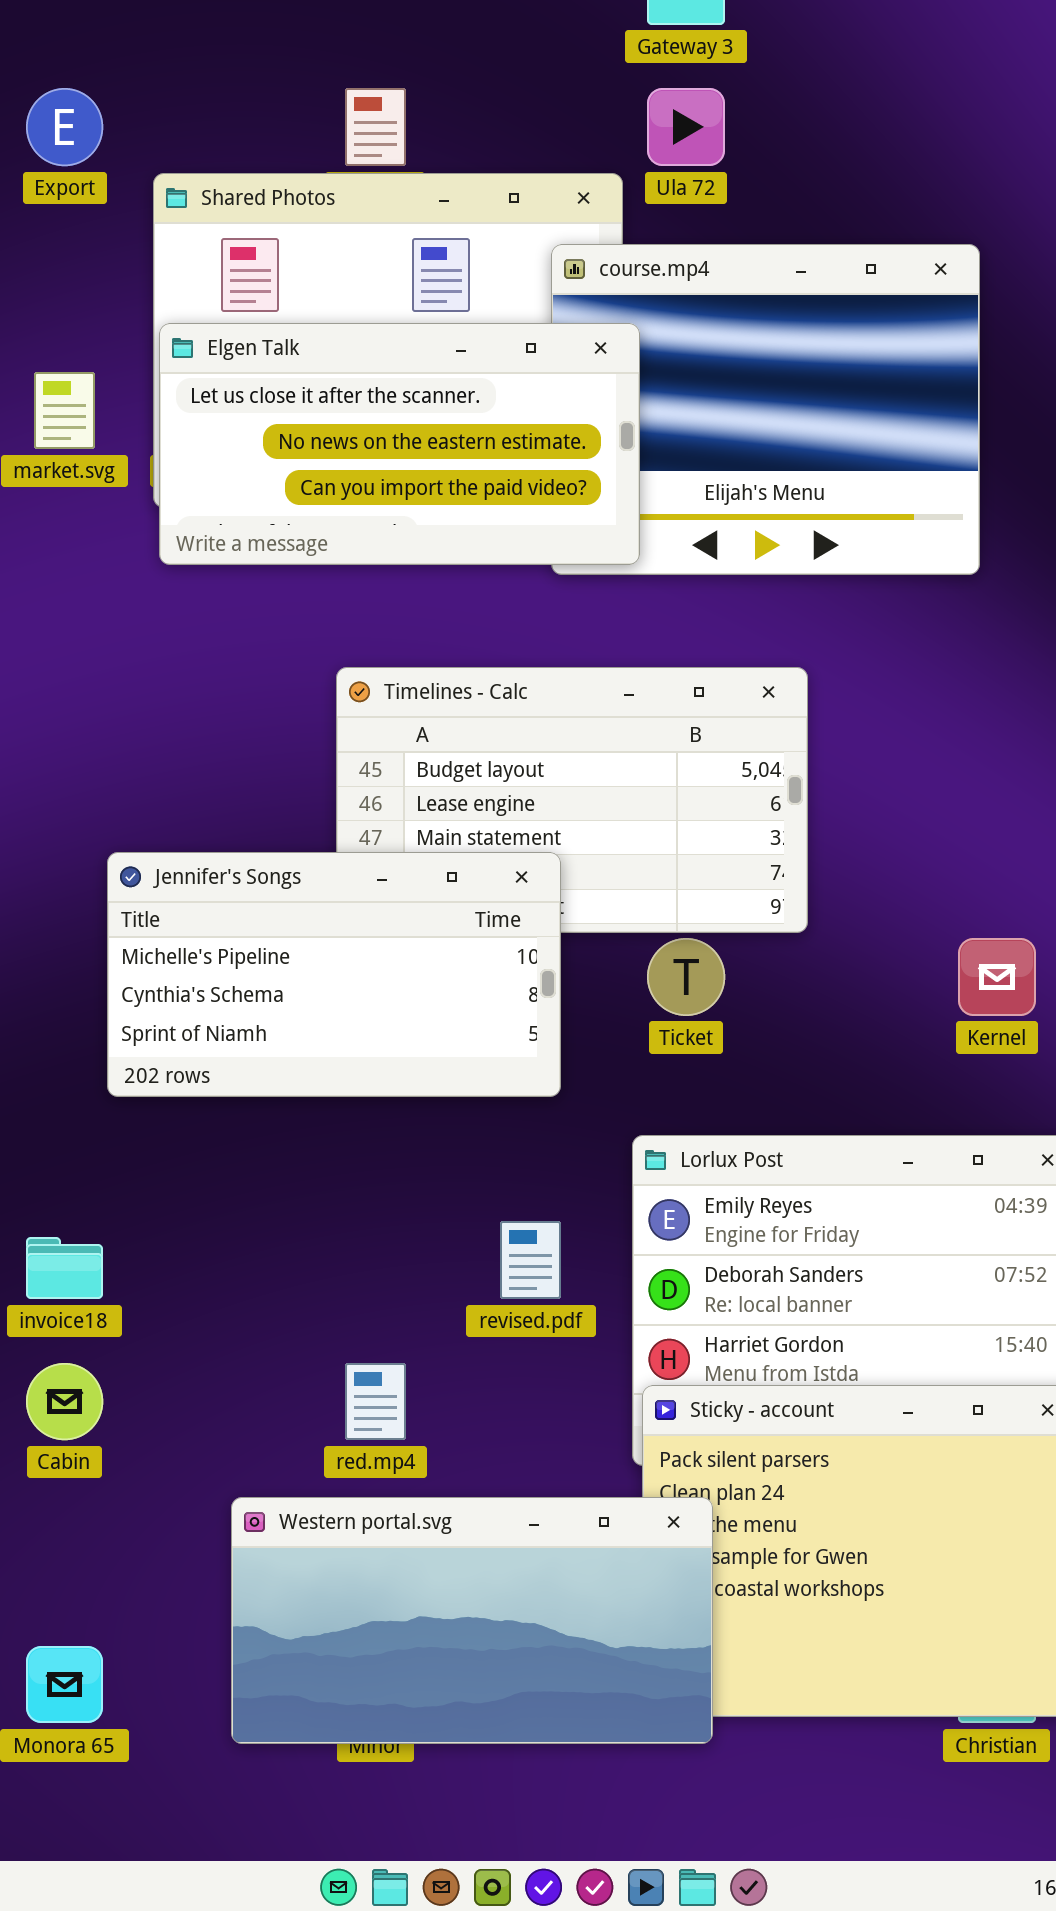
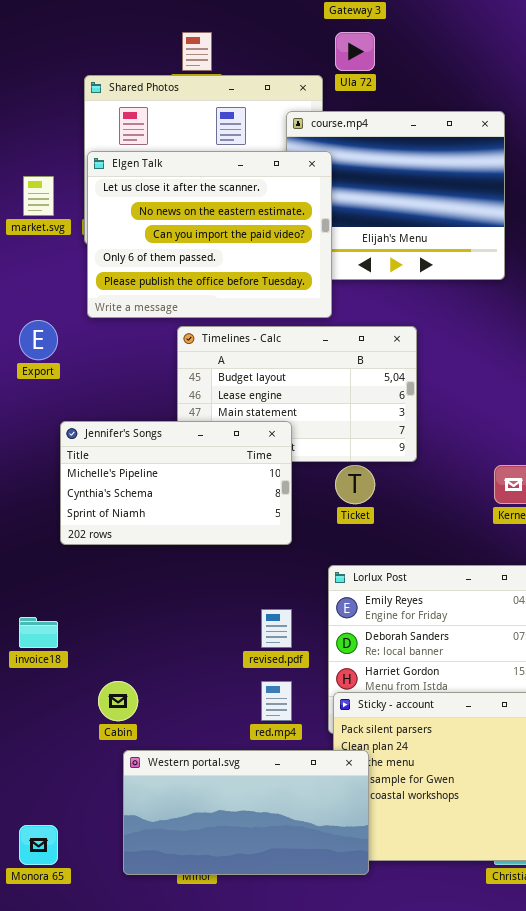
Export: [26,88,103,166] -> [19,320,58,360], moved
Elgen Talk: [159,323,640,565] -> [87,151,332,318], resized
Cabin: [26,1363,103,1440] -> [98,681,138,721], moved
red.mp4: [345,1363,406,1440] -> [261,681,292,721], moved

